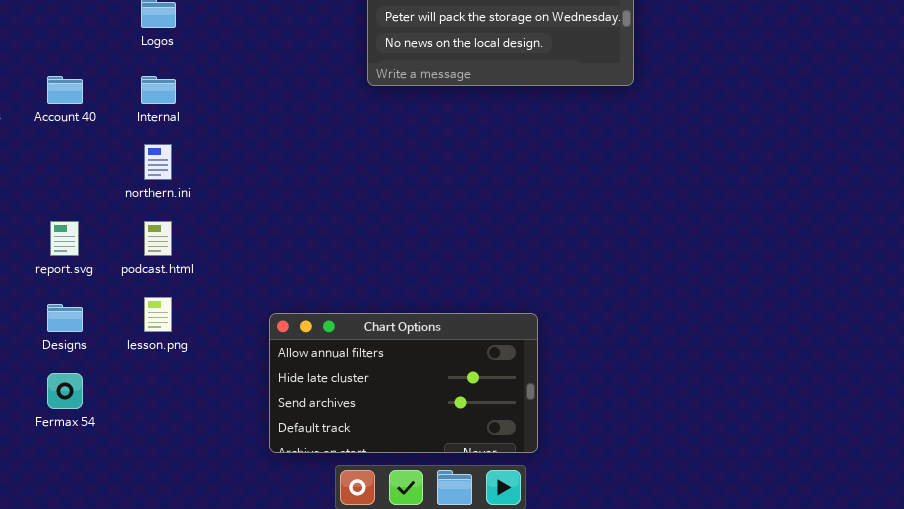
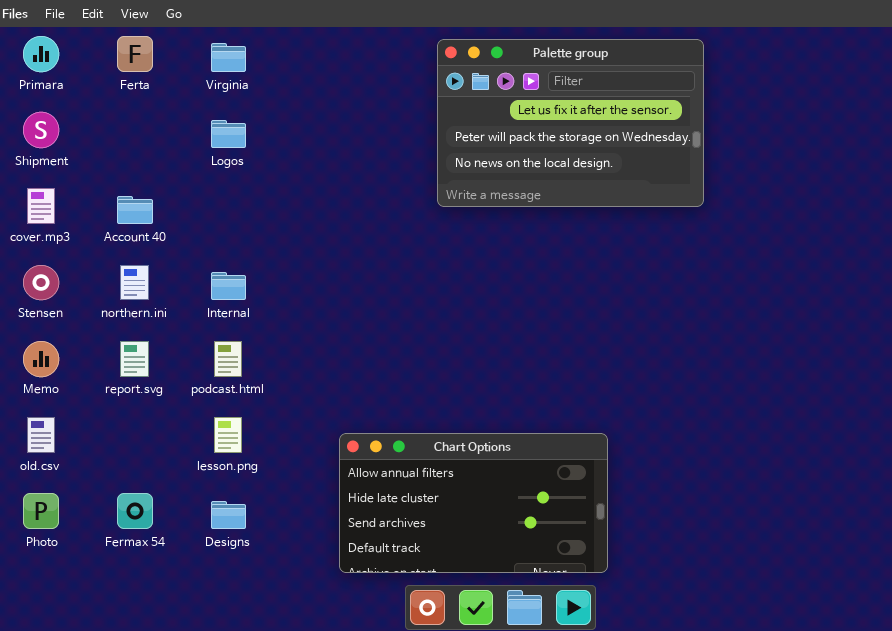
Internal: [141,76,176,104] -> [211,272,246,300], moved
northern.ini: [144,144,172,180] -> [120,265,149,300], moved
Designs: [47,304,83,332] -> [211,501,246,529], moved

